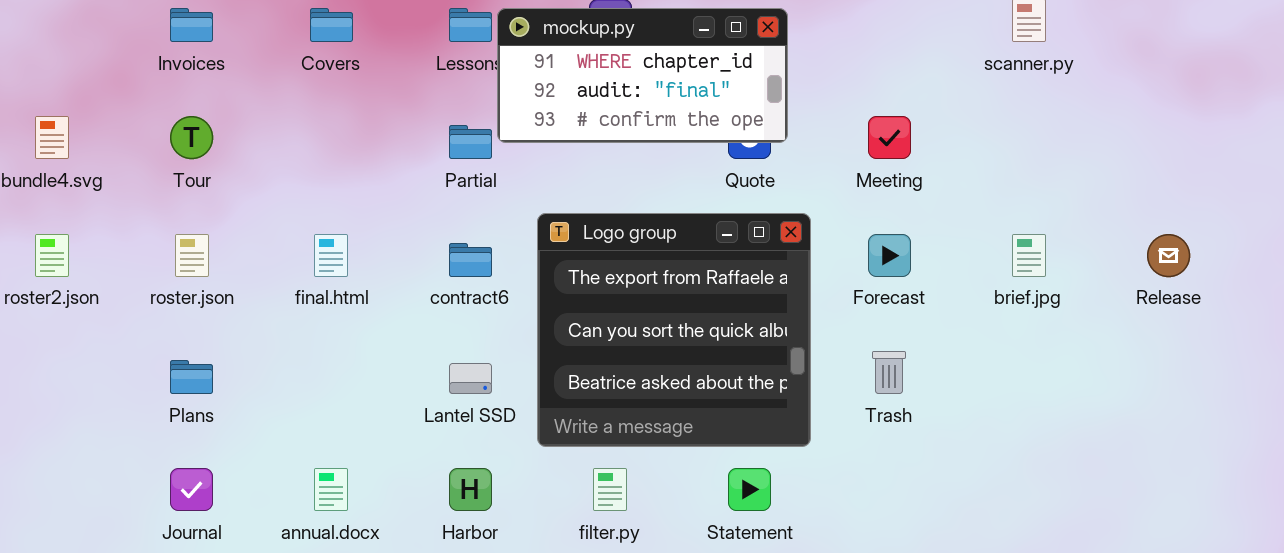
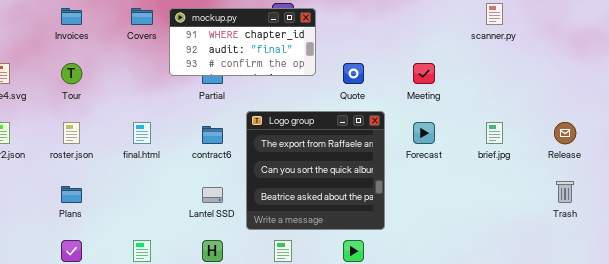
mockup.py: [497,8,788,143] -> [169,8,316,76], moved
Trash: [872,351,906,394] -> [556,181,574,203], moved

